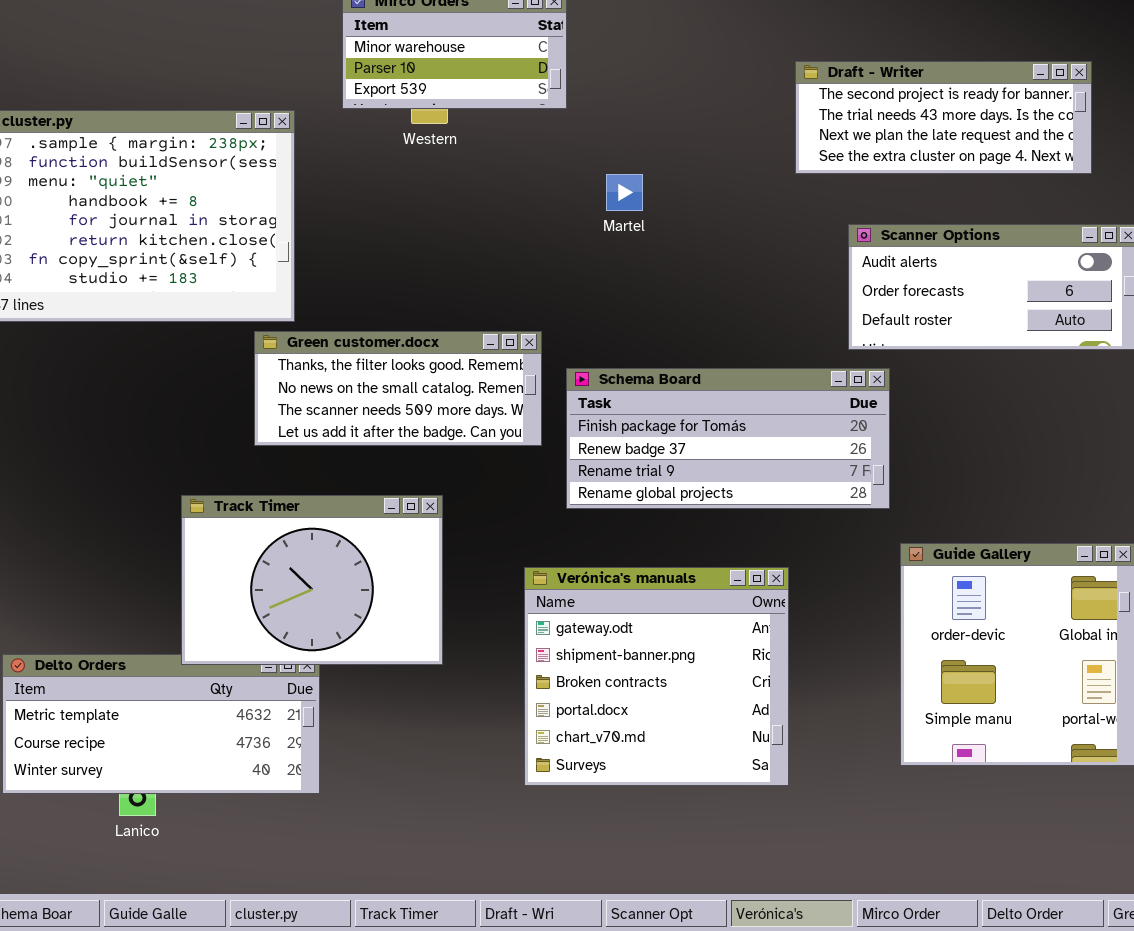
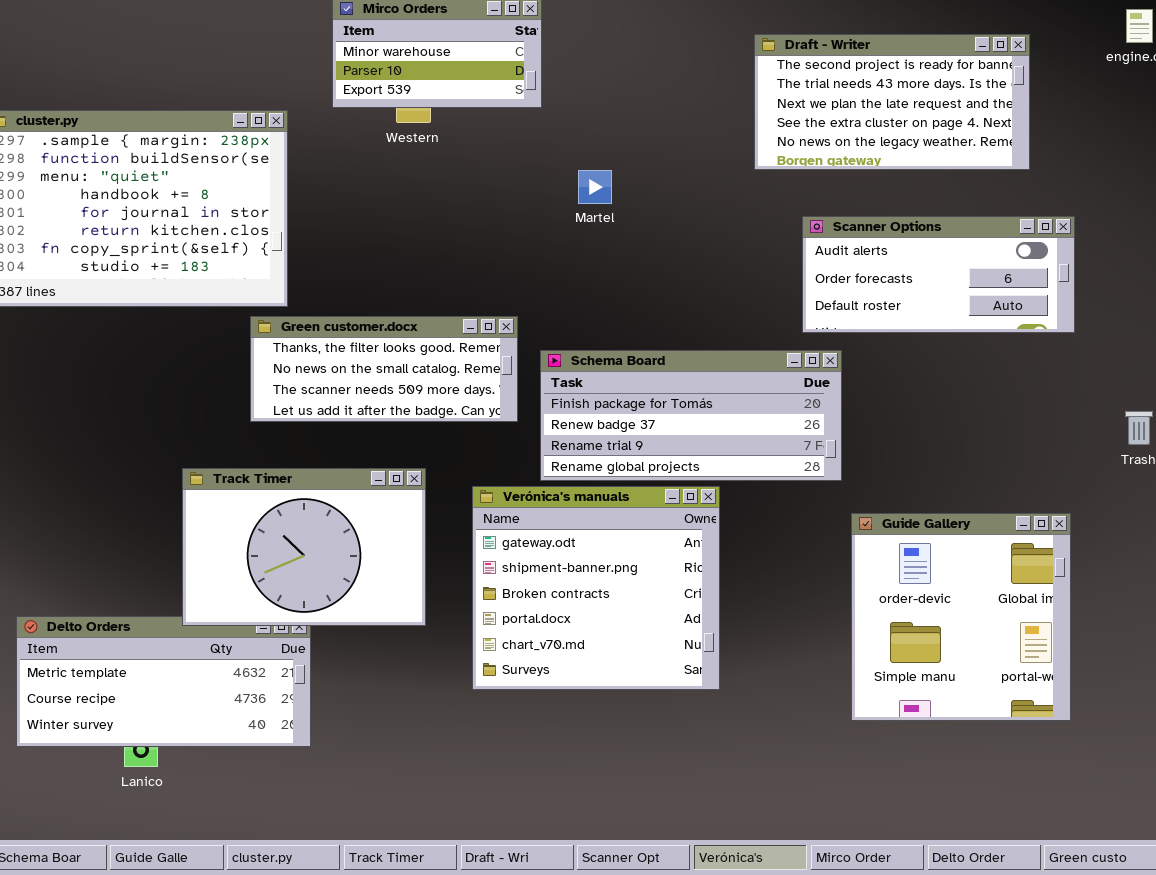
Draft - Writer: [795,61,1092,174] -> [754,34,1030,170], resized
Verónica's manuals: [524,567,789,786] -> [472,486,720,690], moved

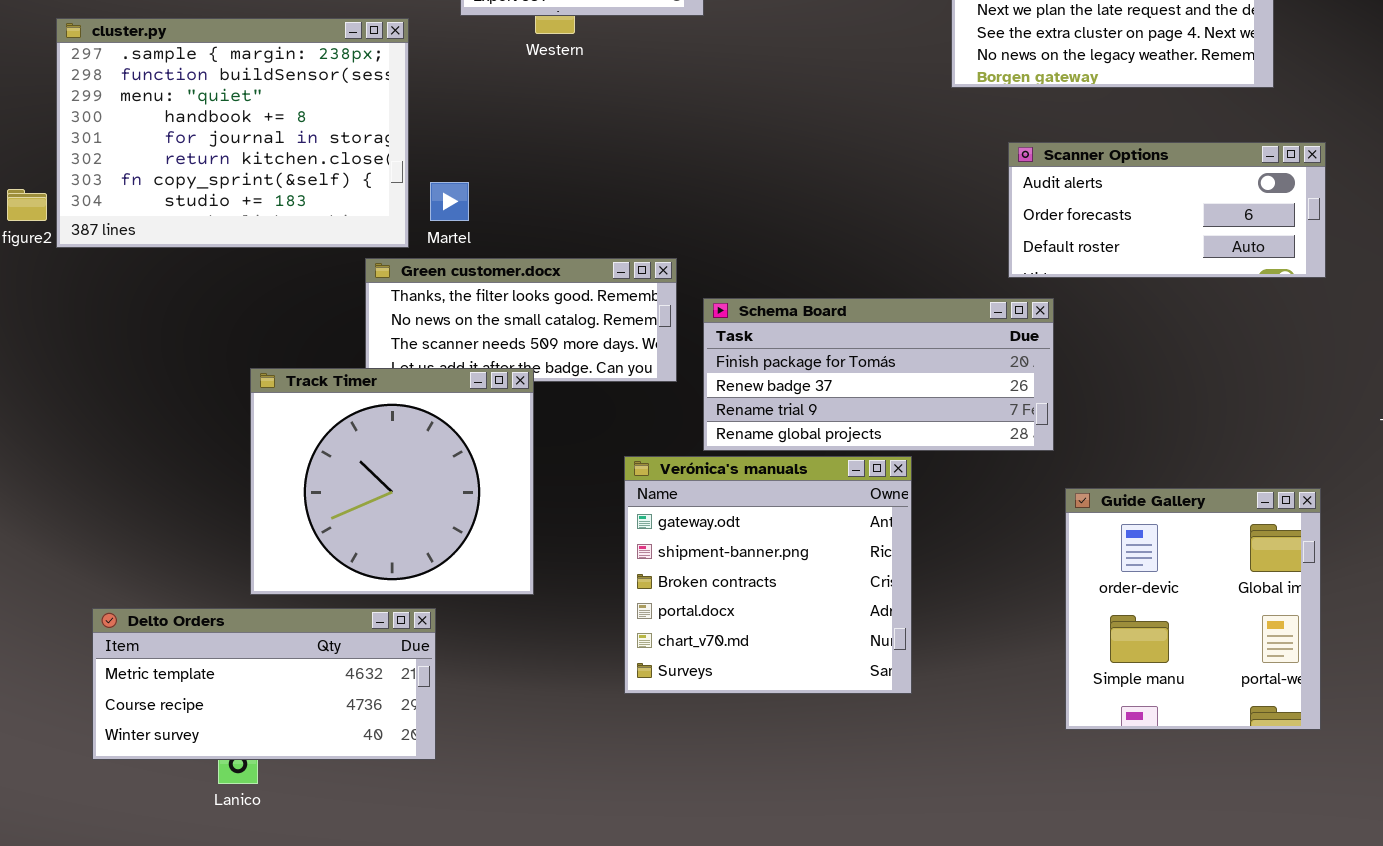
Martel: [578,170,612,204] -> [430,182,469,221], moved
Track Timer: [182,468,426,626] -> [250,368,534,595], moved, resized

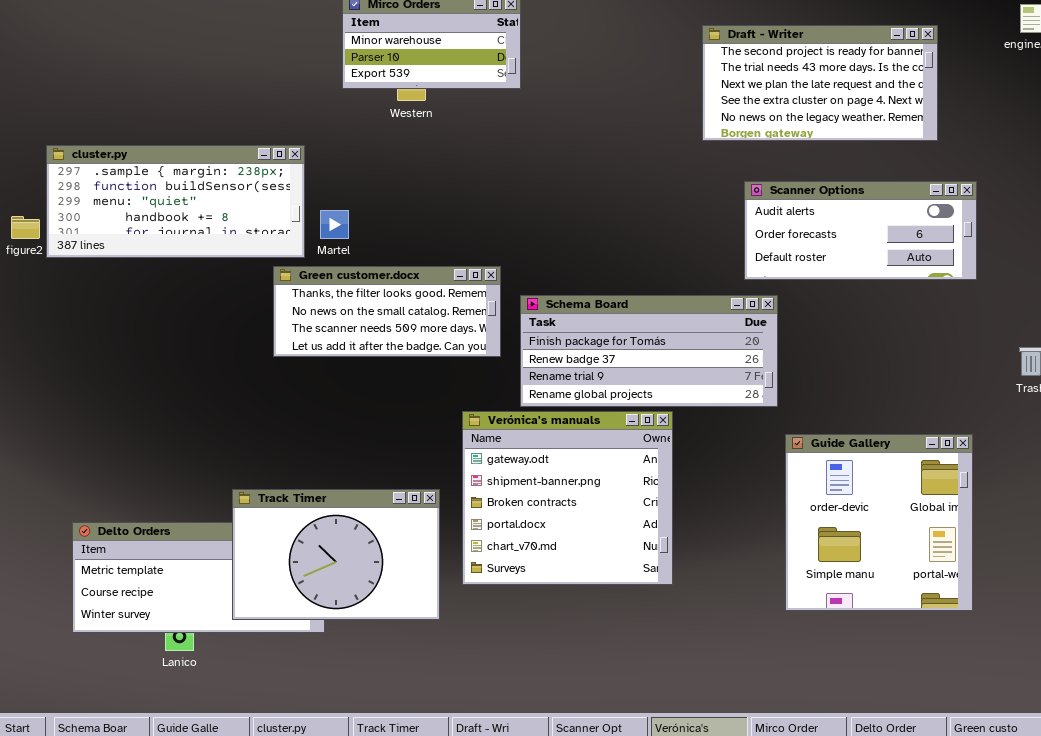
cluster.py: [56,18,409,248] -> [46,145,305,258], resized
Track Timer: [250,368,534,595] -> [232,489,440,620], moved, resized

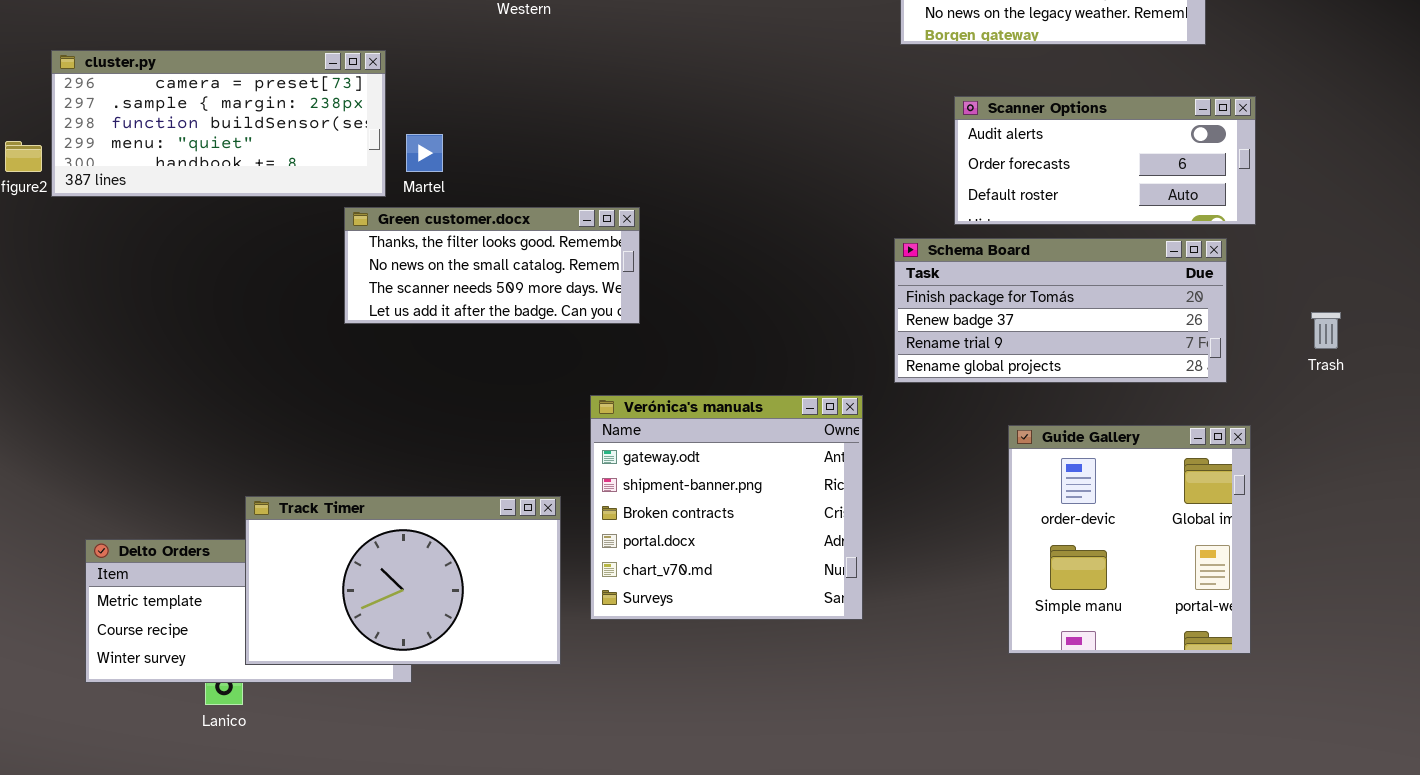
cluster.py: [46,145,305,258] -> [51,50,386,197], scrolled up 1 row
Schema Board: [520,295,778,407] -> [894,238,1227,383], moved
Track Timer: [232,489,440,620] -> [245,496,561,665], resized

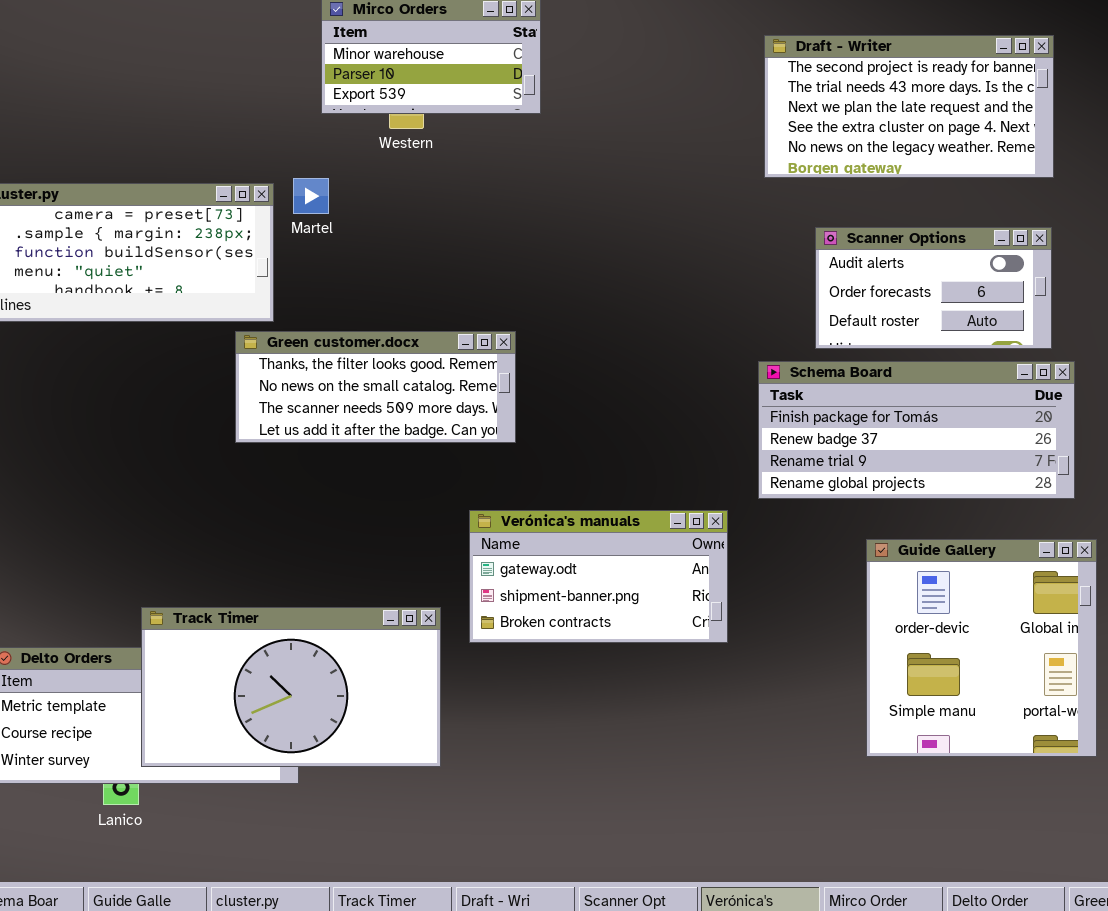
Scanner Options: [954,96,1256,225] -> [815,227,1052,349], resized
Martel: [406,134,443,172] -> [293,178,329,214], moved
Verónica's manuals: [590,395,863,620] -> [469,510,728,643], resized

